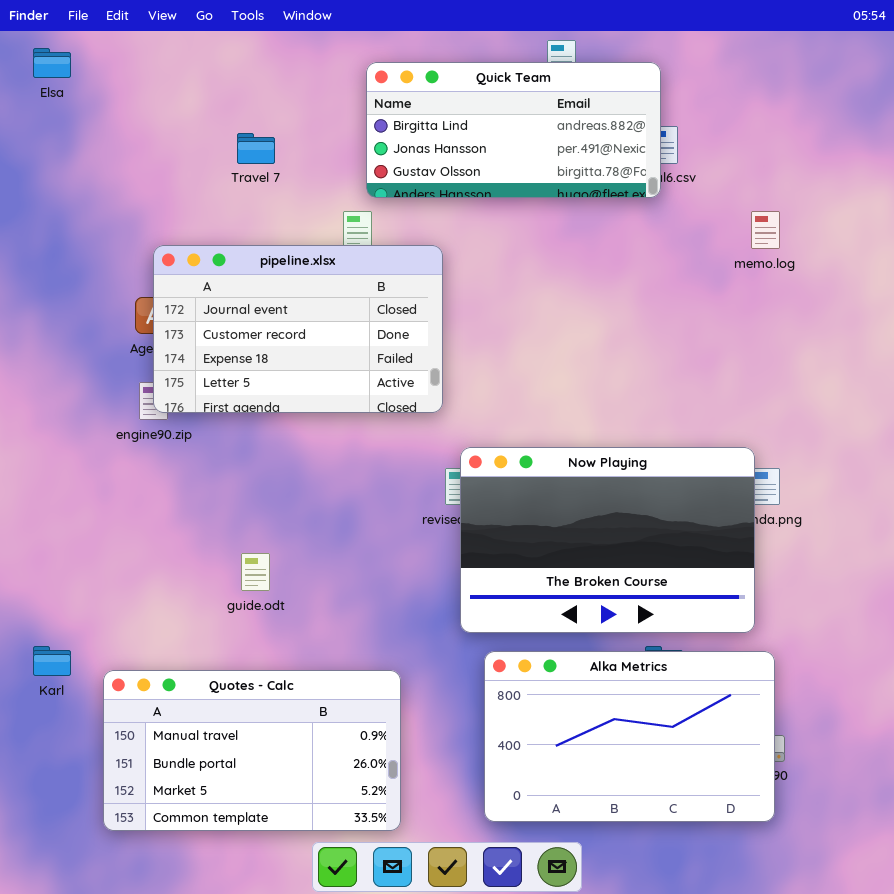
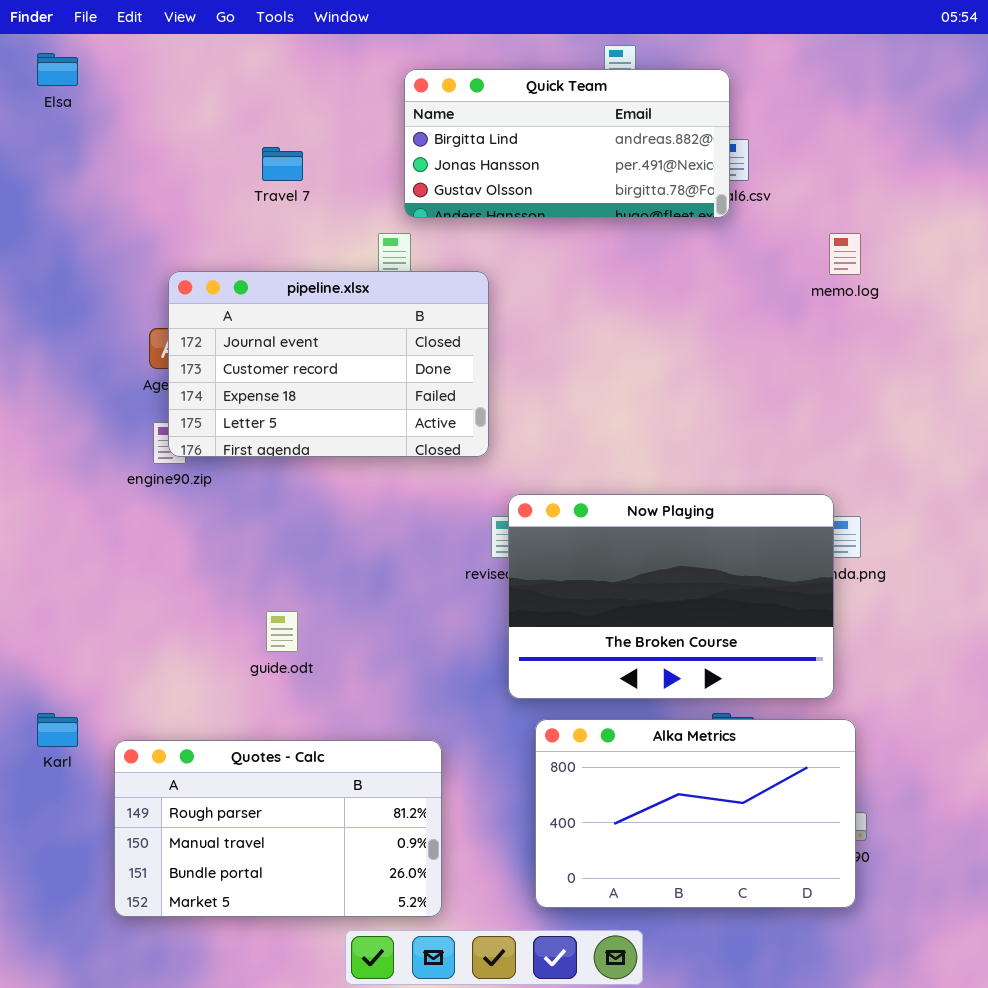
Quotes - Calc: [103,670,401,831] -> [114,740,442,917], scrolled up 1 row

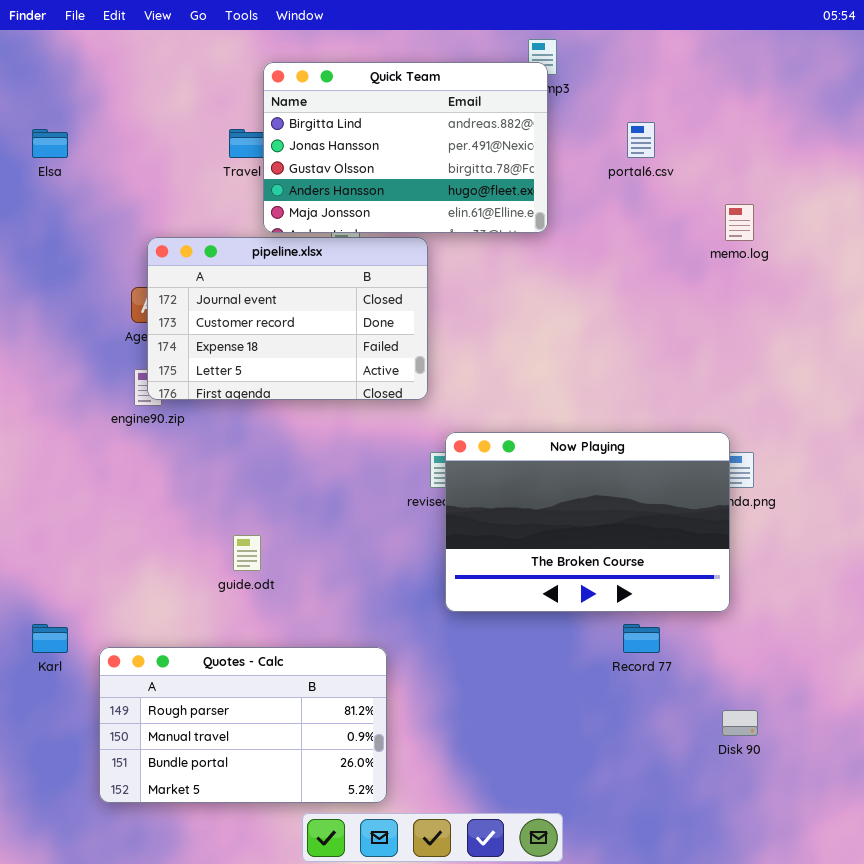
Elsa: [37,53,78,86] -> [32,129,68,158], moved
Quick Team: [404,69,730,218] -> [263,62,548,233], moved, resized
Alka Metrics: [535,719,856,908] -> none, closed

